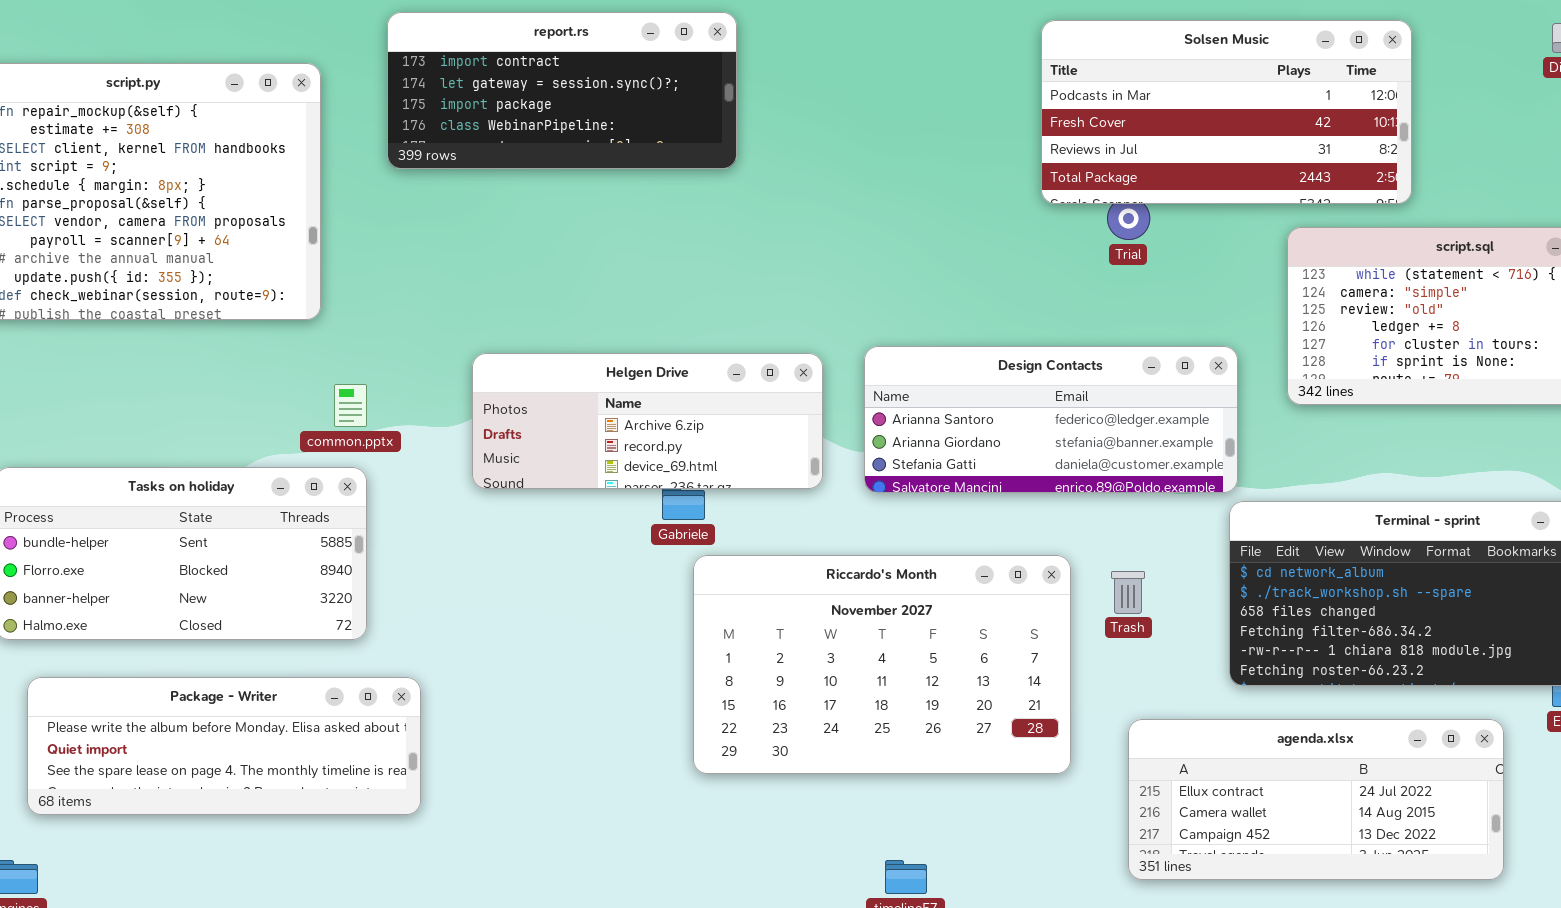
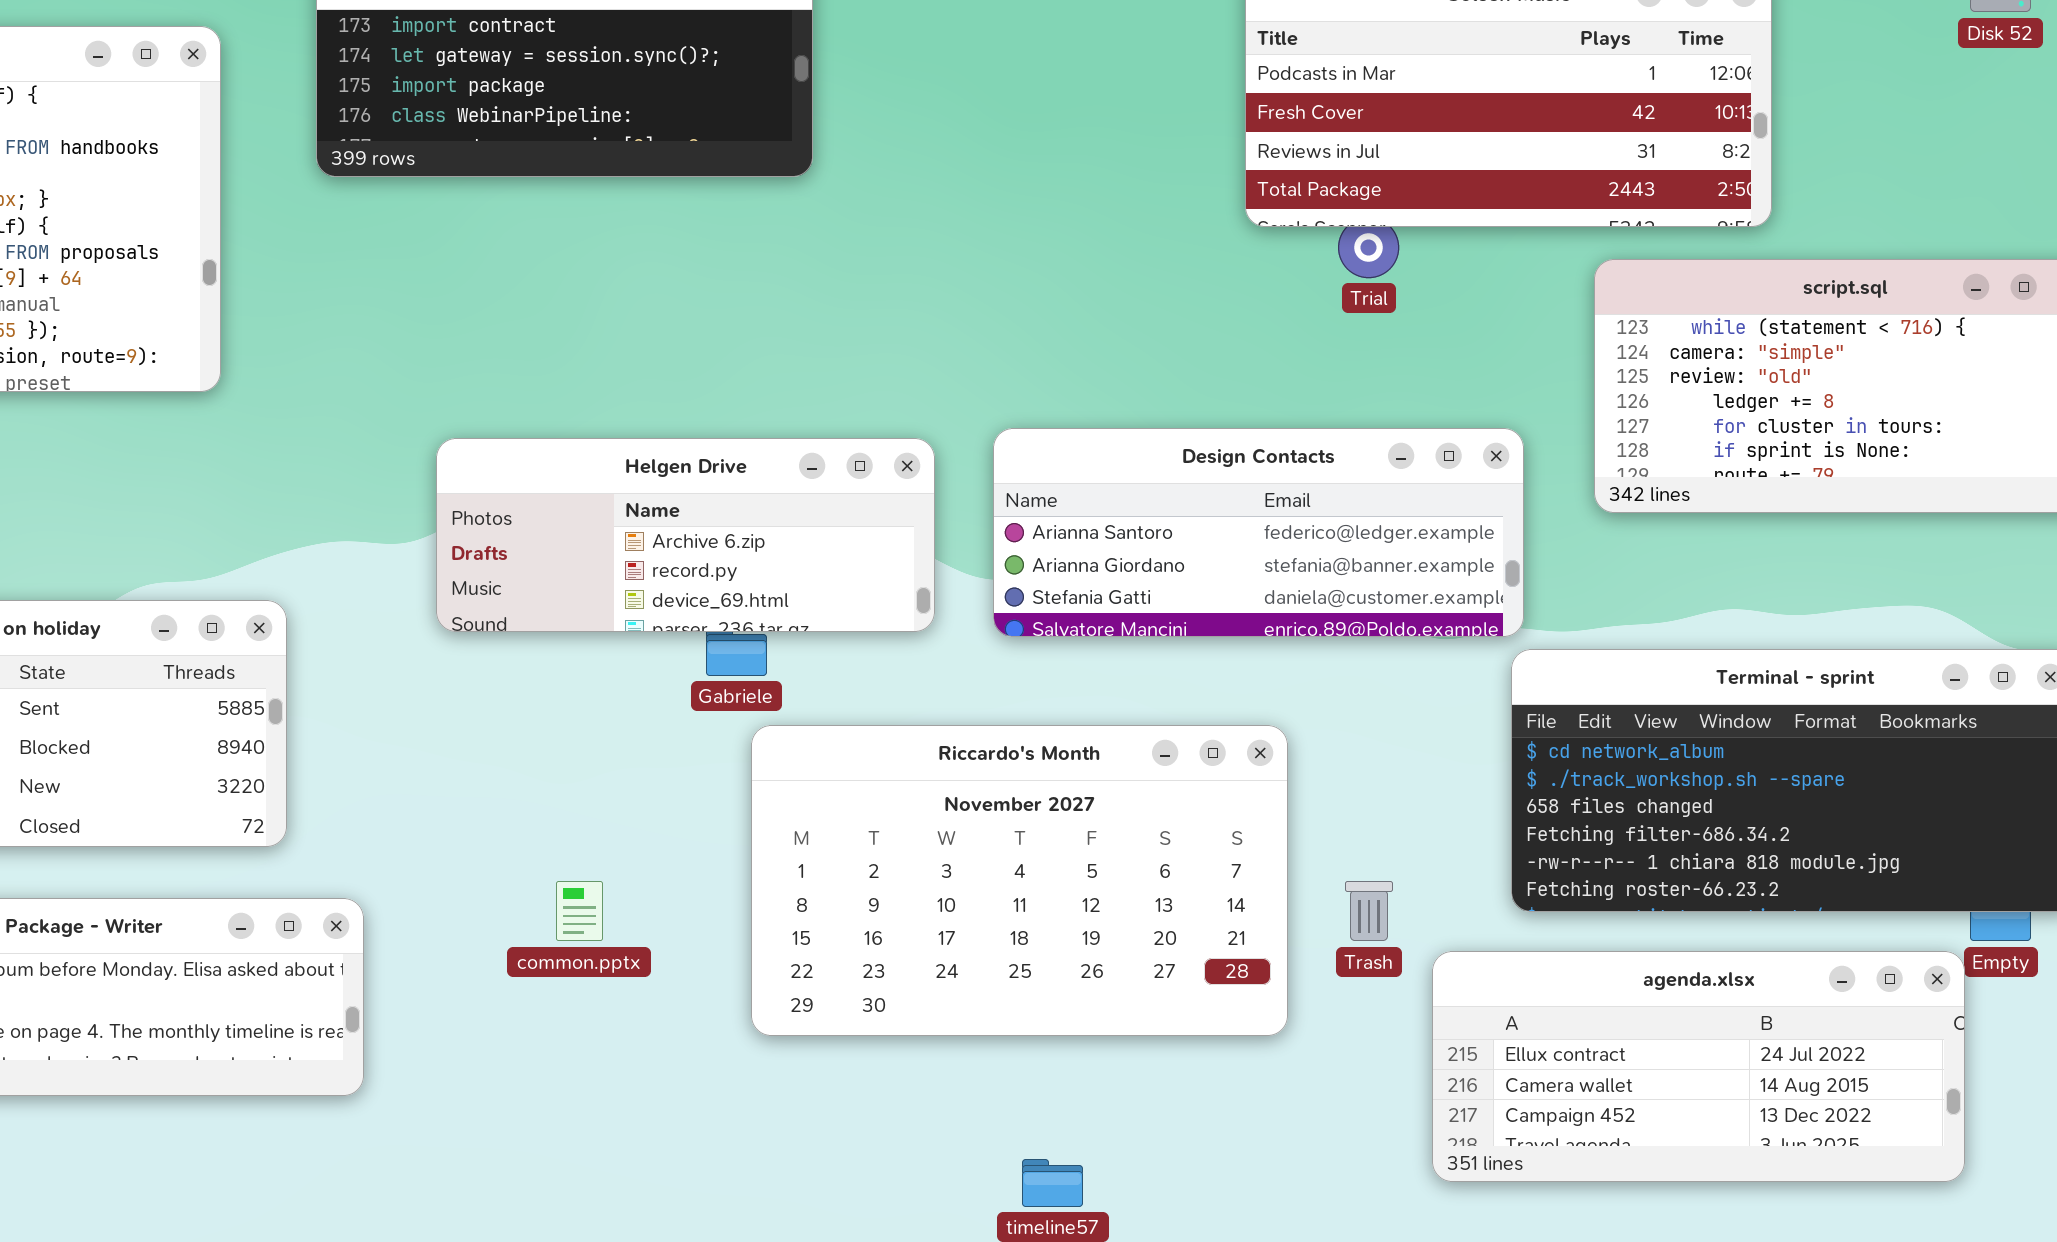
common.pptx: [334,384,367,427] -> [556,881,603,941], moved
Trash: [1111,571,1145,614] -> [1345,881,1393,941], moved
agenda.xlsx: [1128,719,1504,880] -> [1432,951,1965,1182], moved

